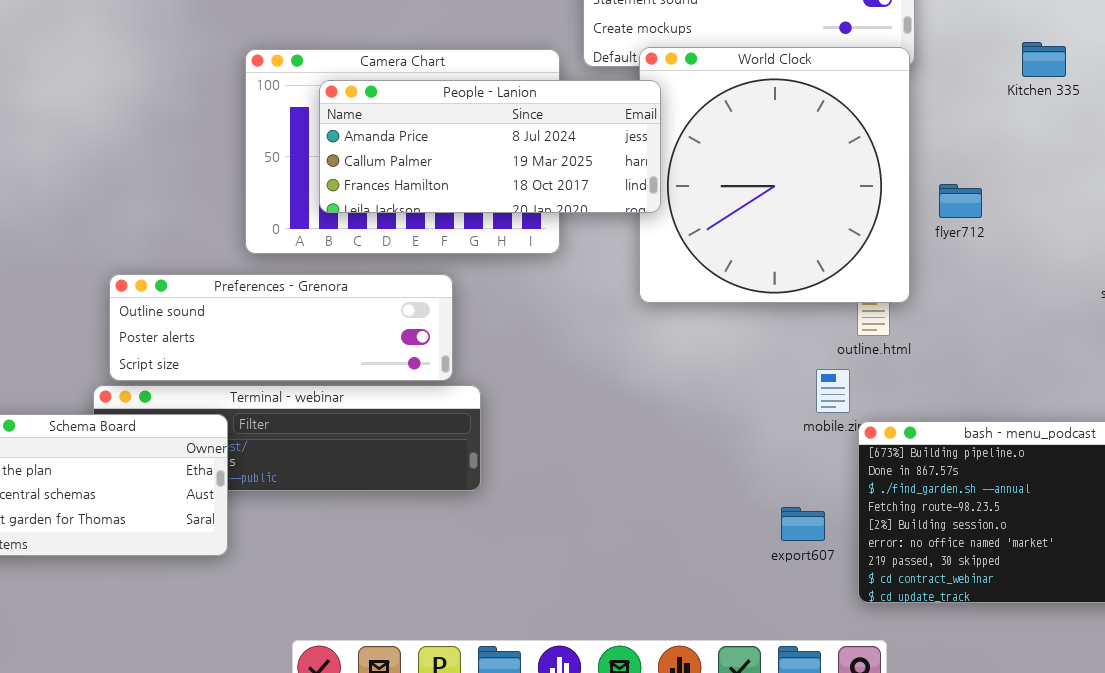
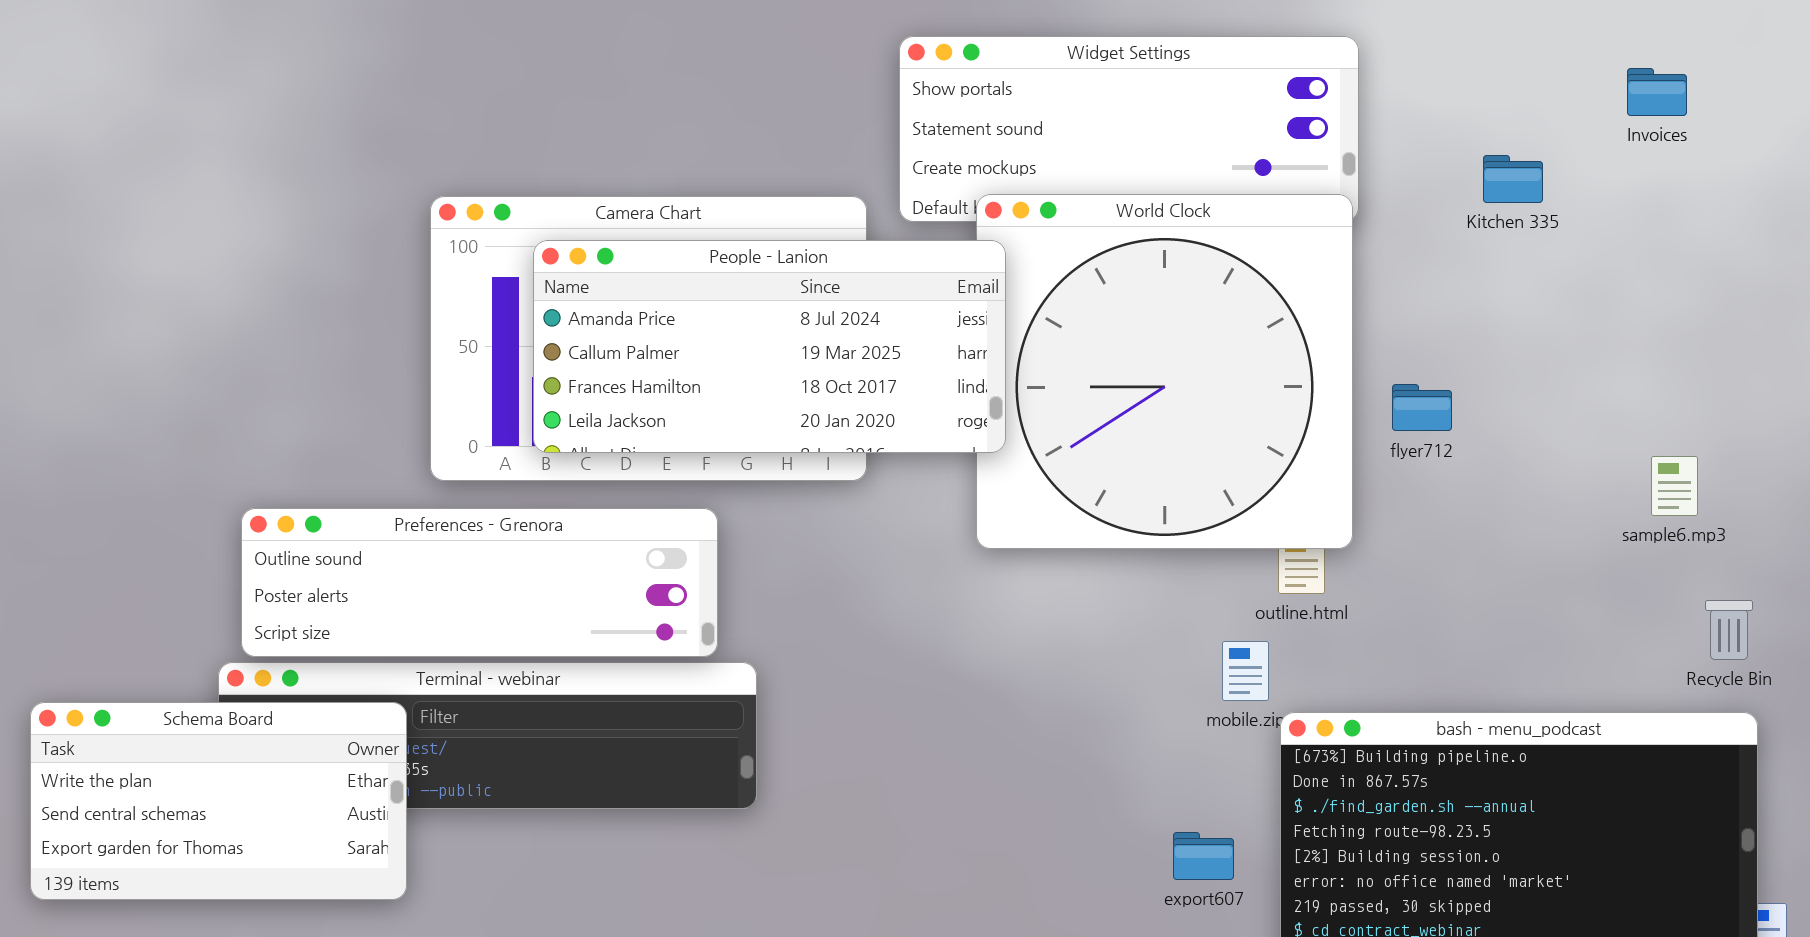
Kitchen 335: [1022,42,1066,77] -> [1483,155,1543,203], moved
People - Lanion: [319,80,661,213] -> [533,240,1006,453], resized

